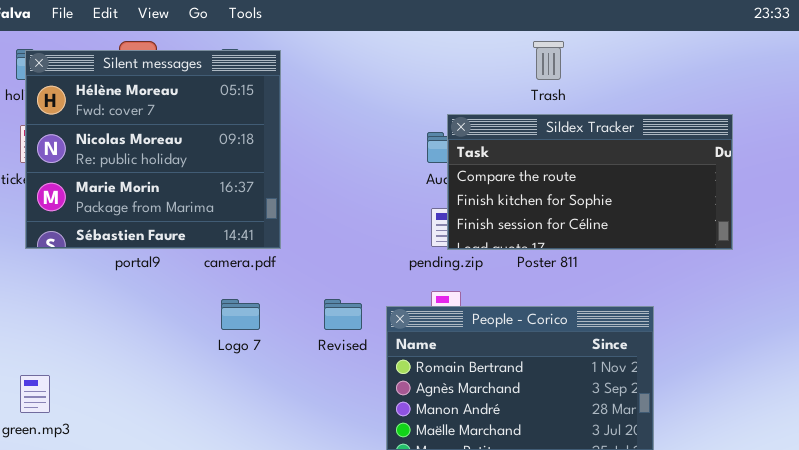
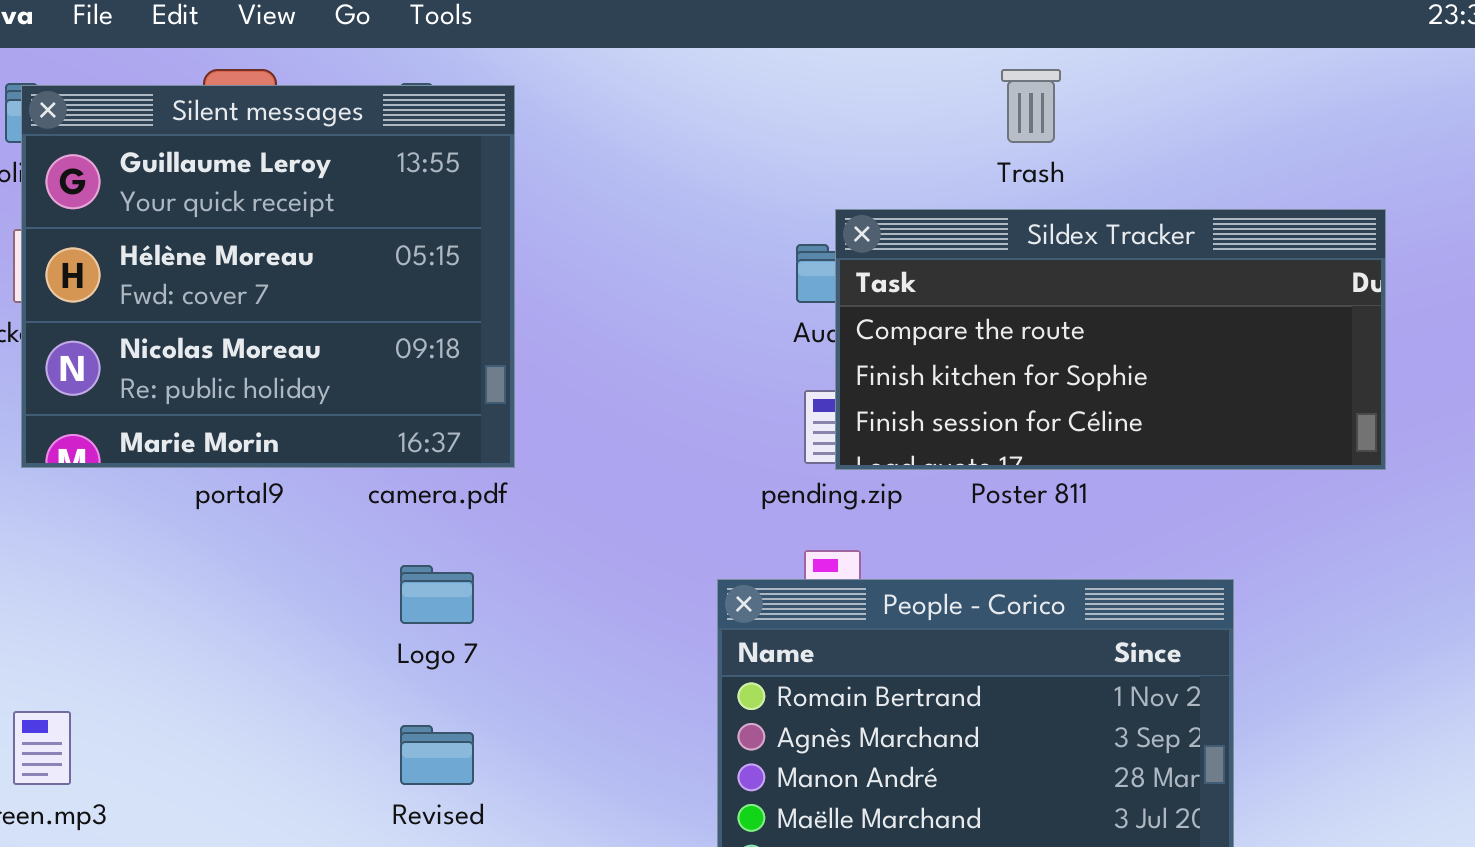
Silent messages: [25,50,281,249] -> [21,85,515,468], scrolled up 1 row
Revised: [324,299,362,330] -> [400,725,474,785], moved

